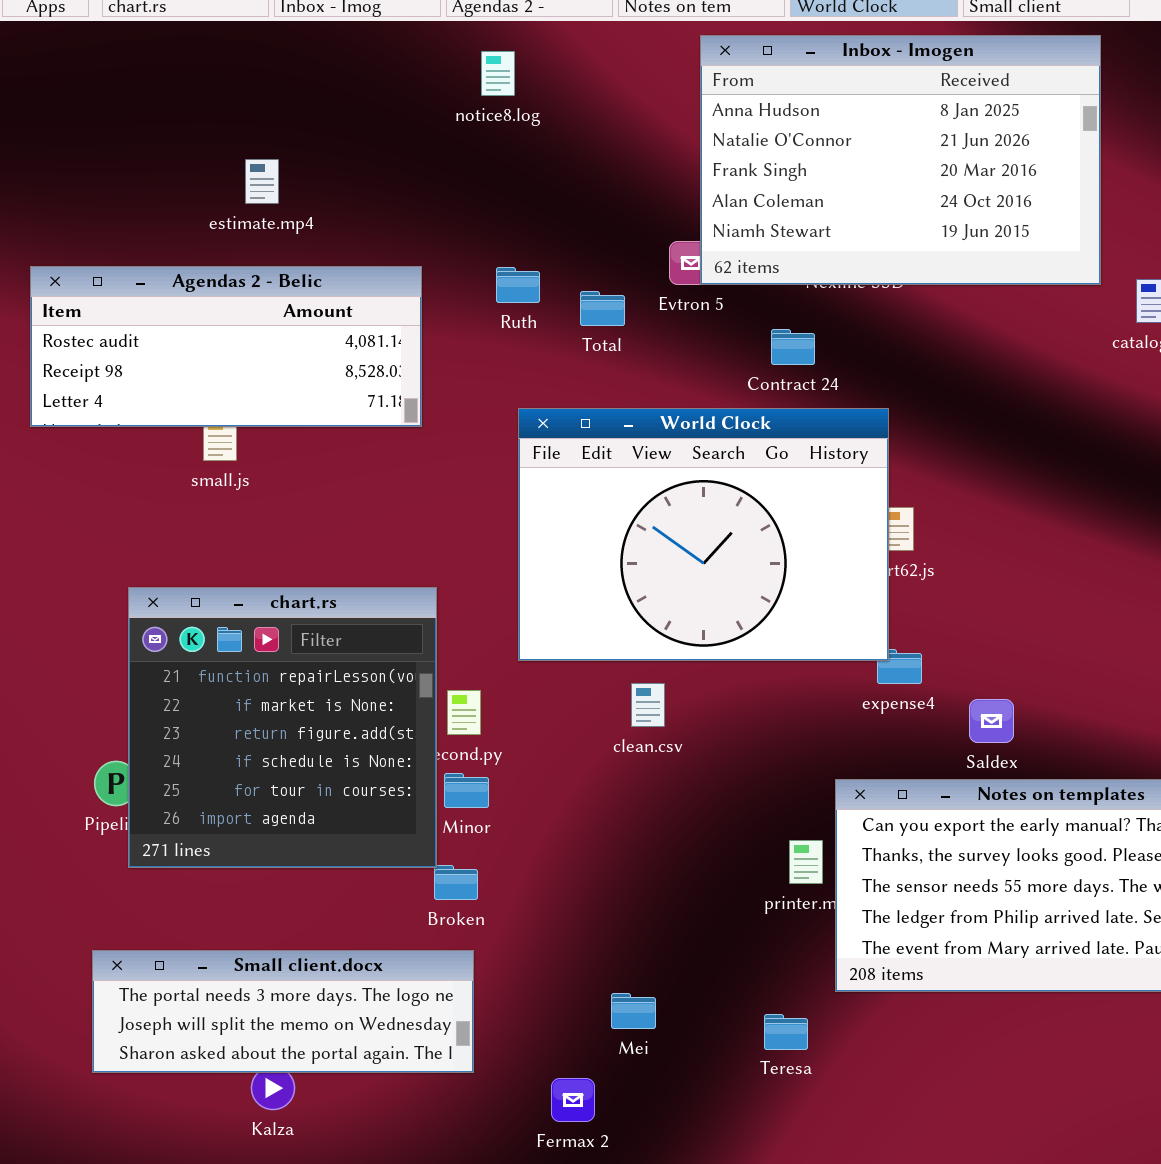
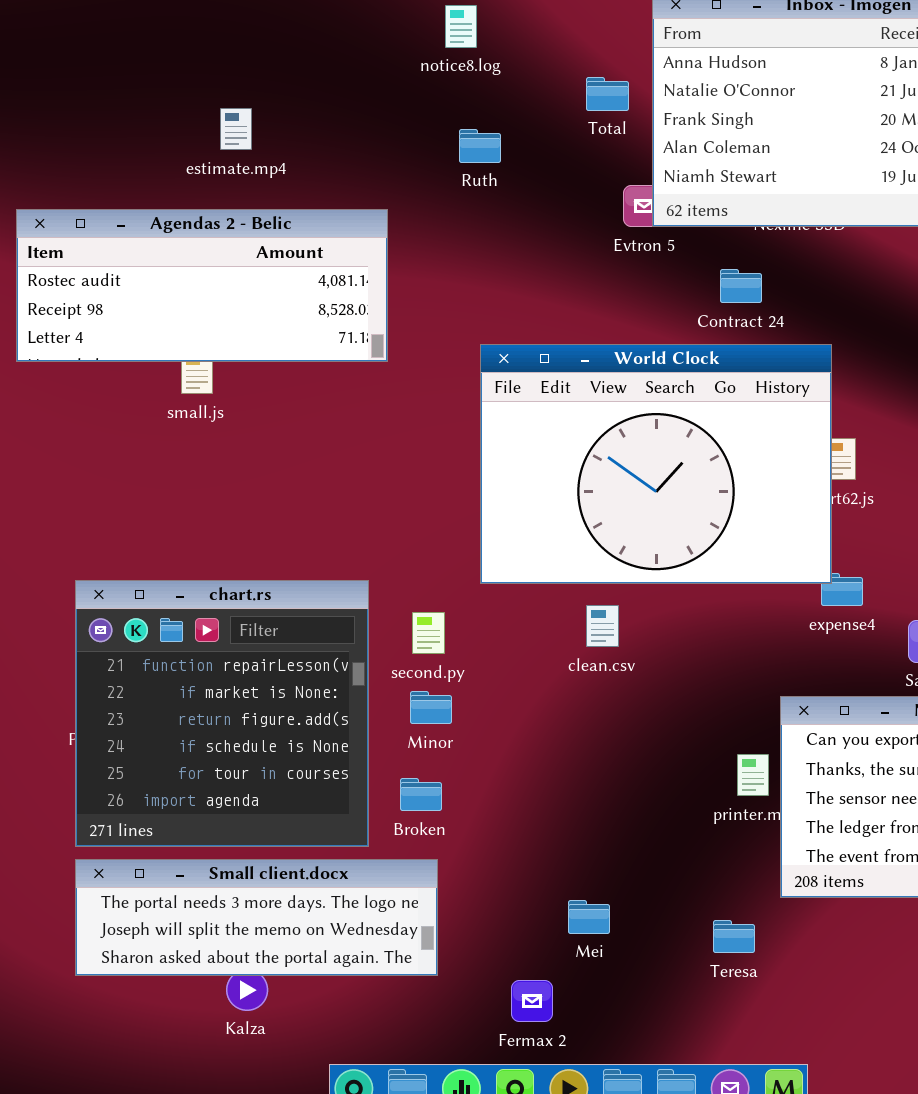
Ruth: [496,267,540,303] -> [459,129,501,163], moved
Total: [580,291,625,326] -> [586,77,629,111], moved
chart.rs: [128,587,437,868] -> [75,580,369,847], moved

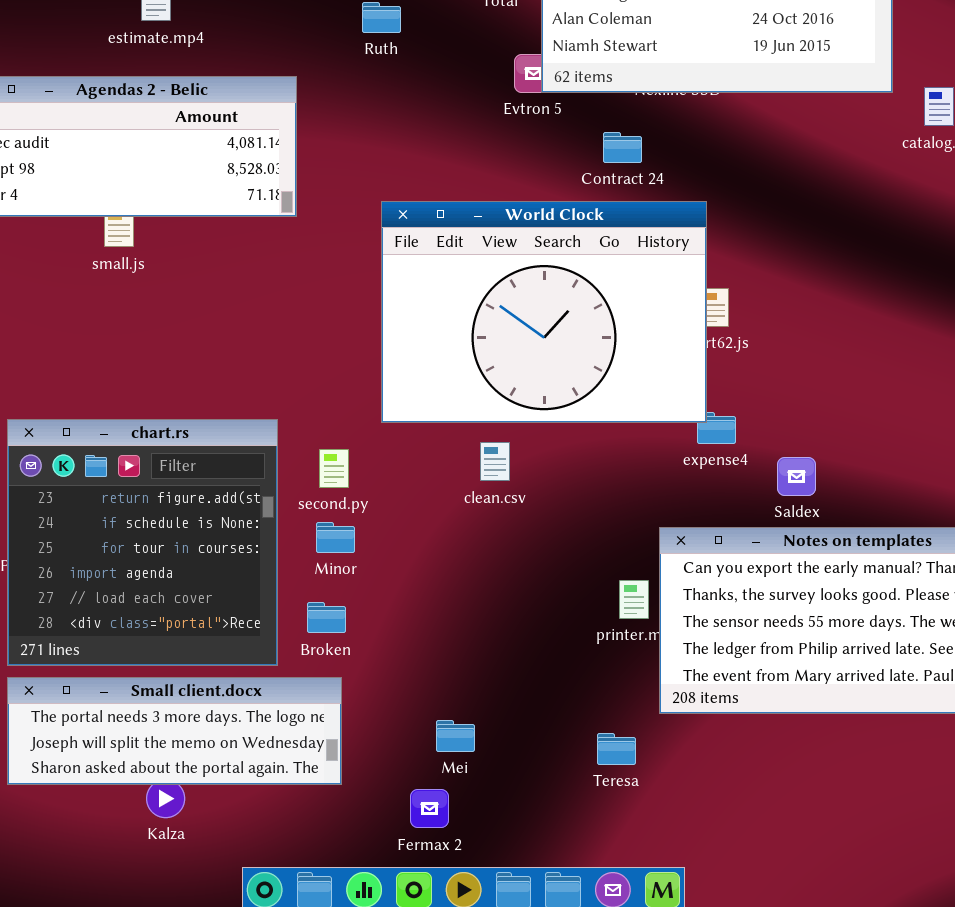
chart.rs: [75,580,369,847] -> [7,419,278,666], scrolled down 2 rows
Mei: [568,900,610,934] -> [436,720,475,752], moved

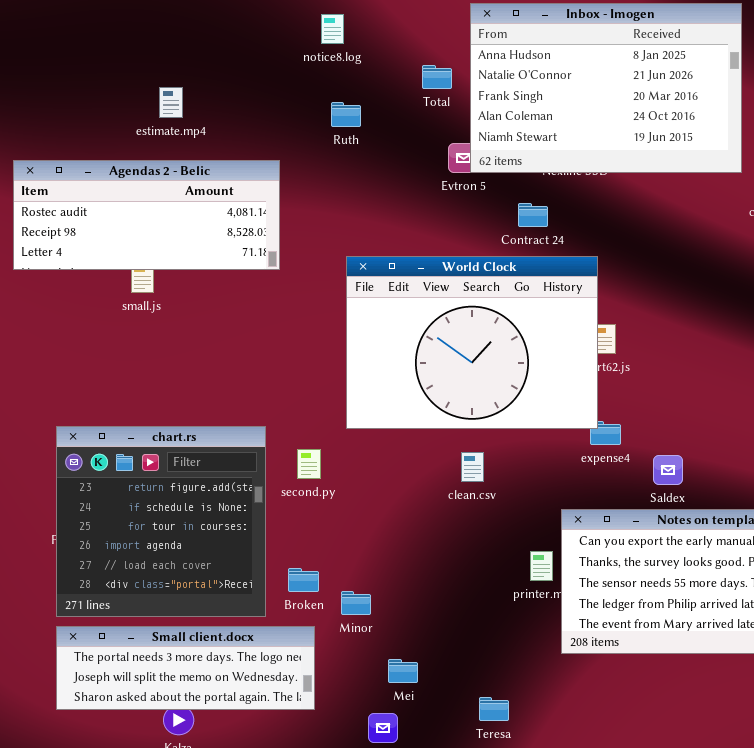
clean.csv: [480,442,510,481] -> [461,452,484,482], moved
Minor: [316,522,355,553] -> [341,591,371,615], moved
Teresa: [597,733,636,765] -> [479,697,509,721], moved

